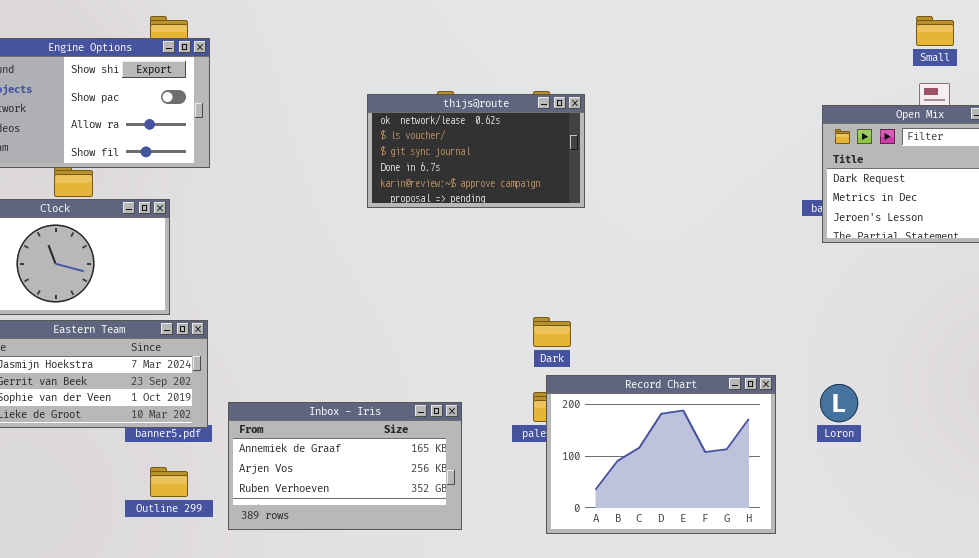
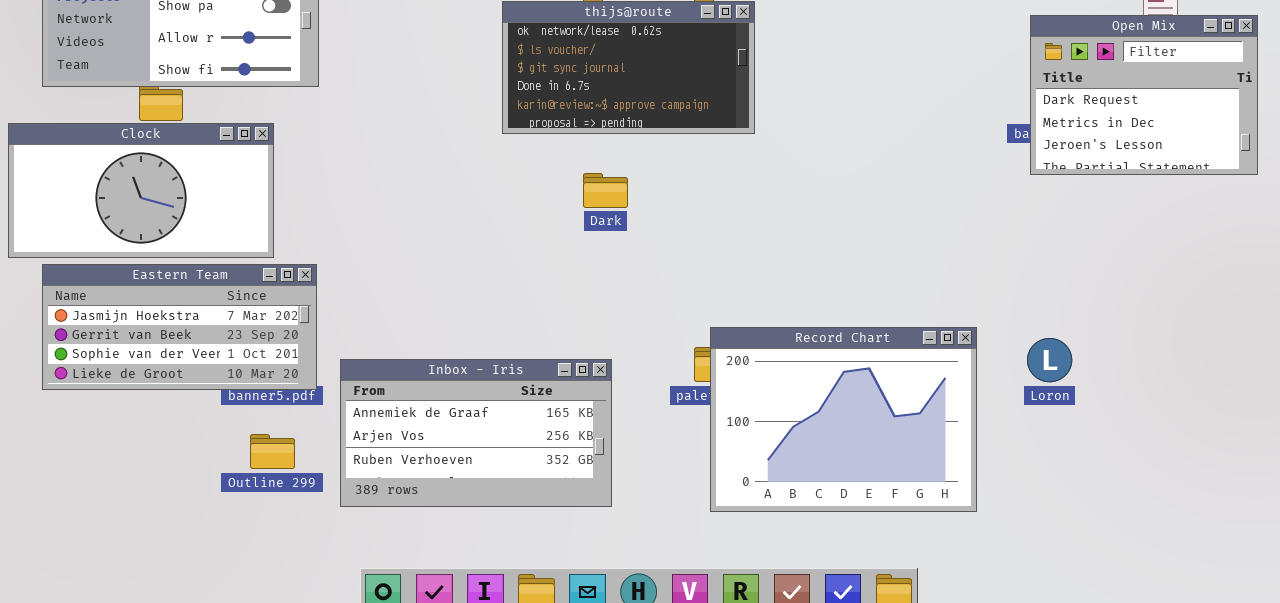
Dark: [533,317,571,347] -> [583,173,628,208], moved

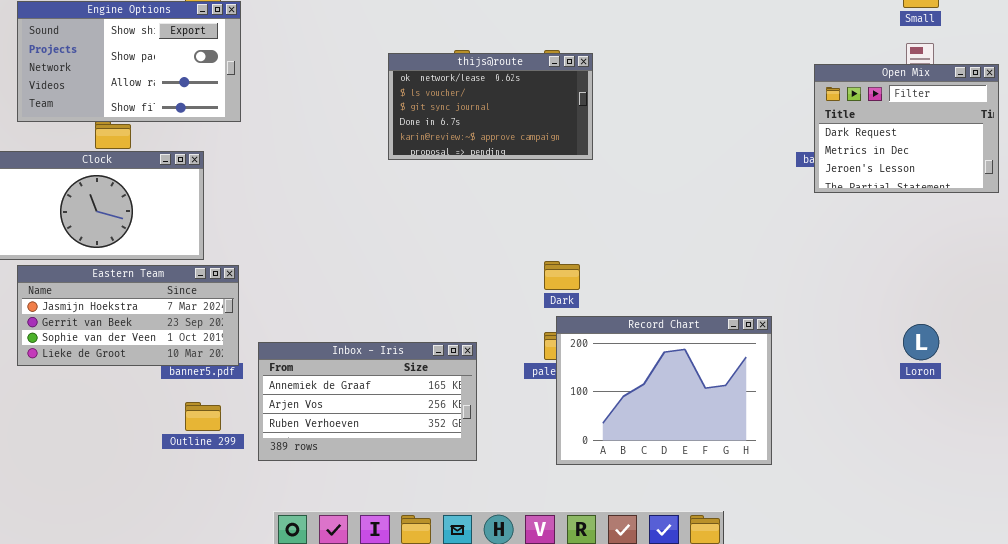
Dark: [583,173,628,208] -> [544,261,580,290], moved
Loron: [1027,338,1072,382] -> [903,324,939,360], moved

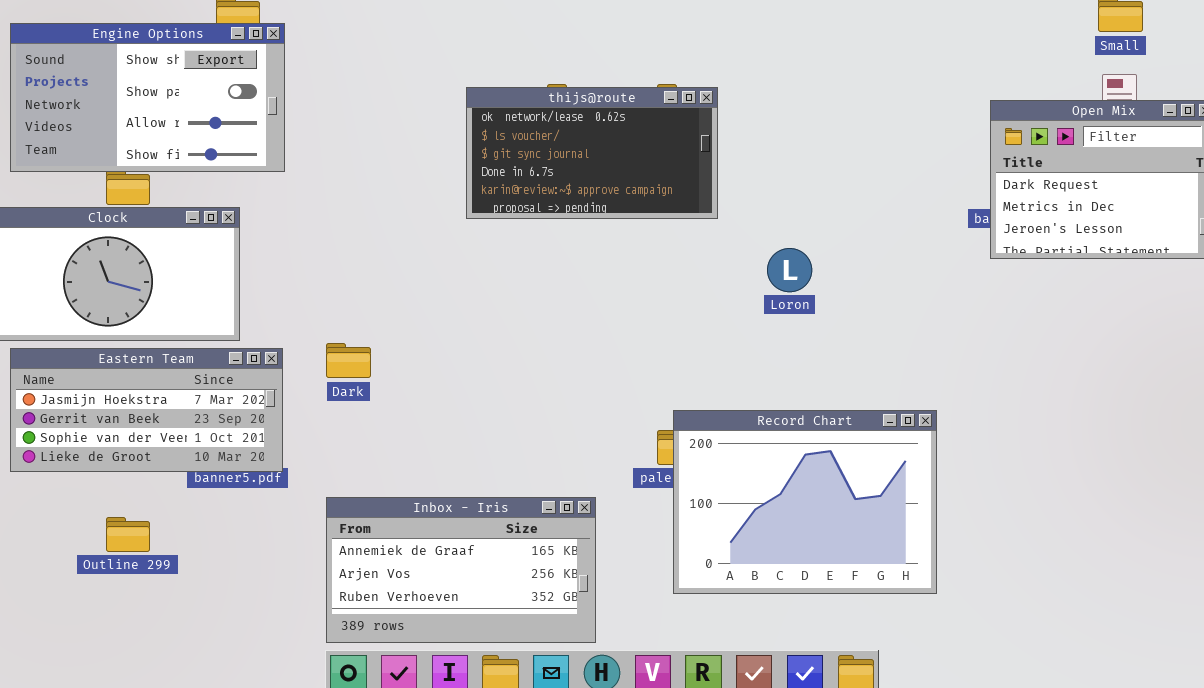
Dark: [544,261,580,290] -> [326,343,371,378], moved
Loron: [903,324,939,360] -> [767,248,812,292], moved
Inbox - Iris: [258,342,477,461] -> [326,497,596,643], moved
Outline 299: [185,402,221,431] -> [106,517,150,552], moved

